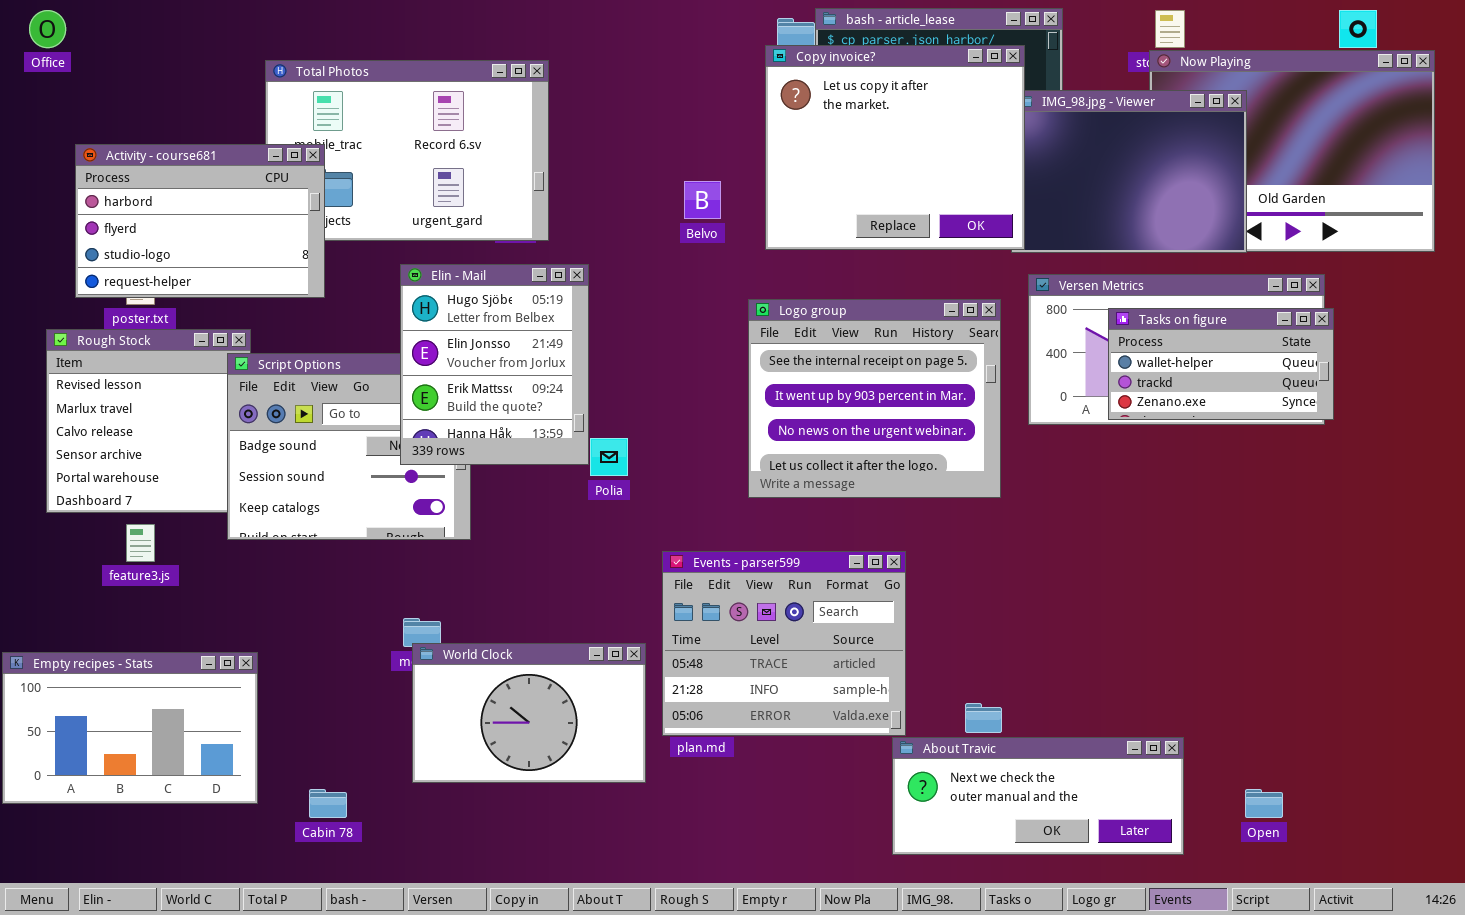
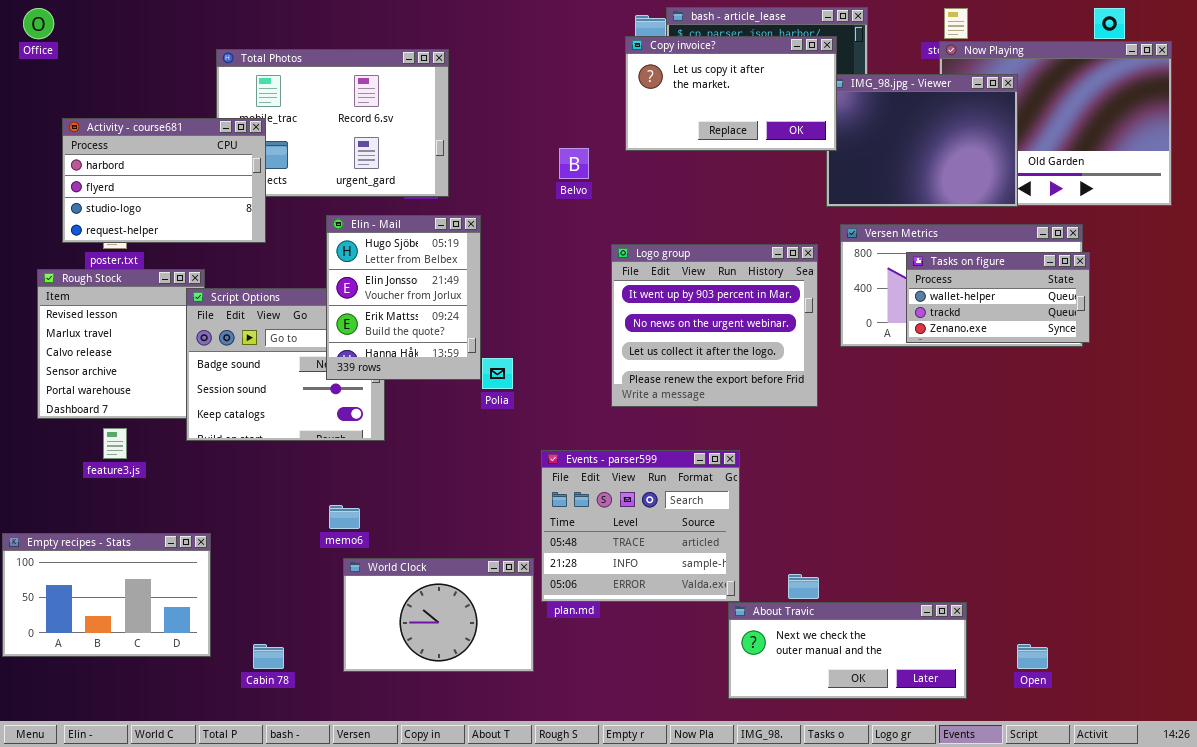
Copy invoice?: [765,45,1025,250] -> [625,36,837,151], resized
Logo group: [748,299,1001,498] -> [611,244,818,407], scrolled down 1 row
World Clock: [412,643,646,783] -> [343,558,534,672], moved

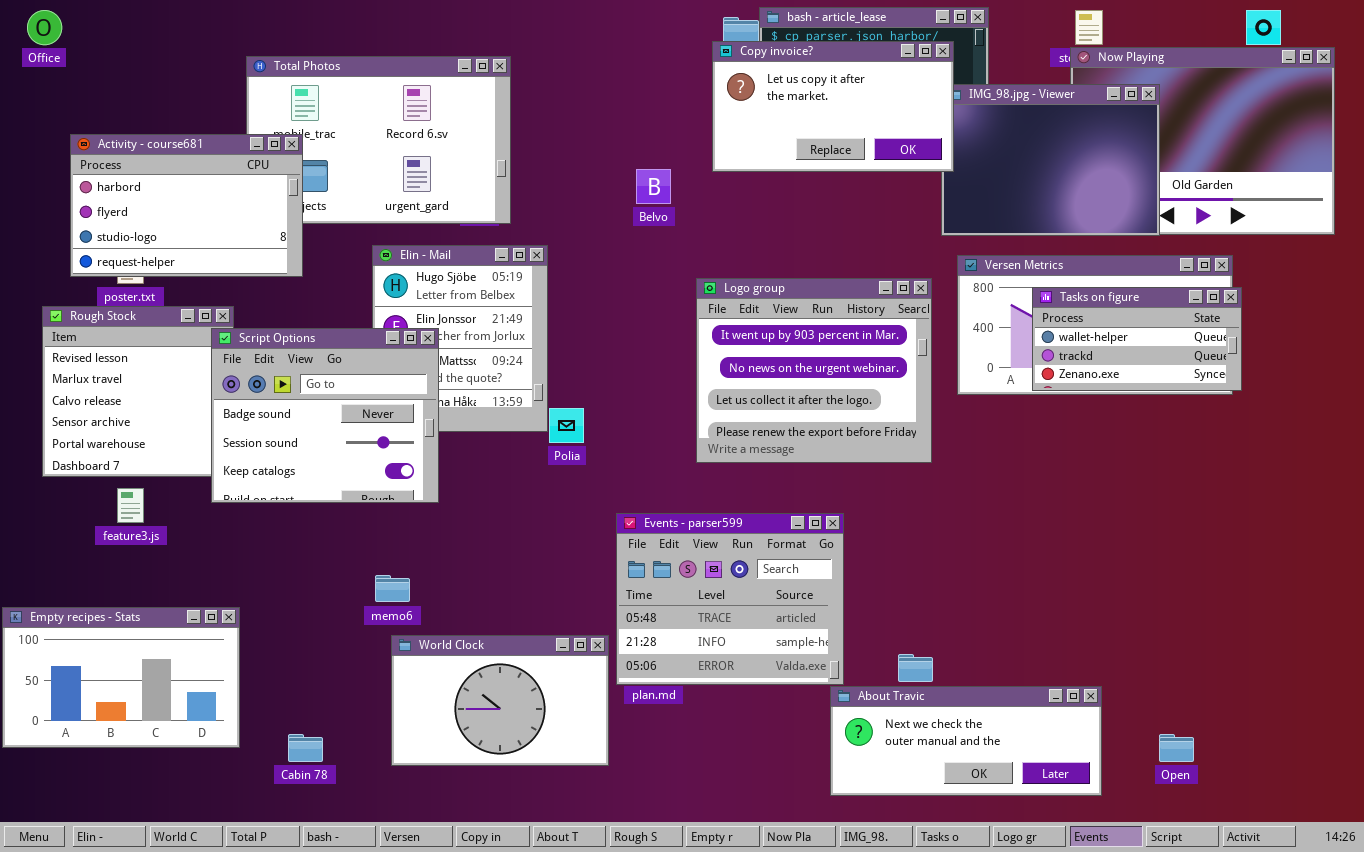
Script Options: [186,288,385,441] -> [211,328,439,503], raised

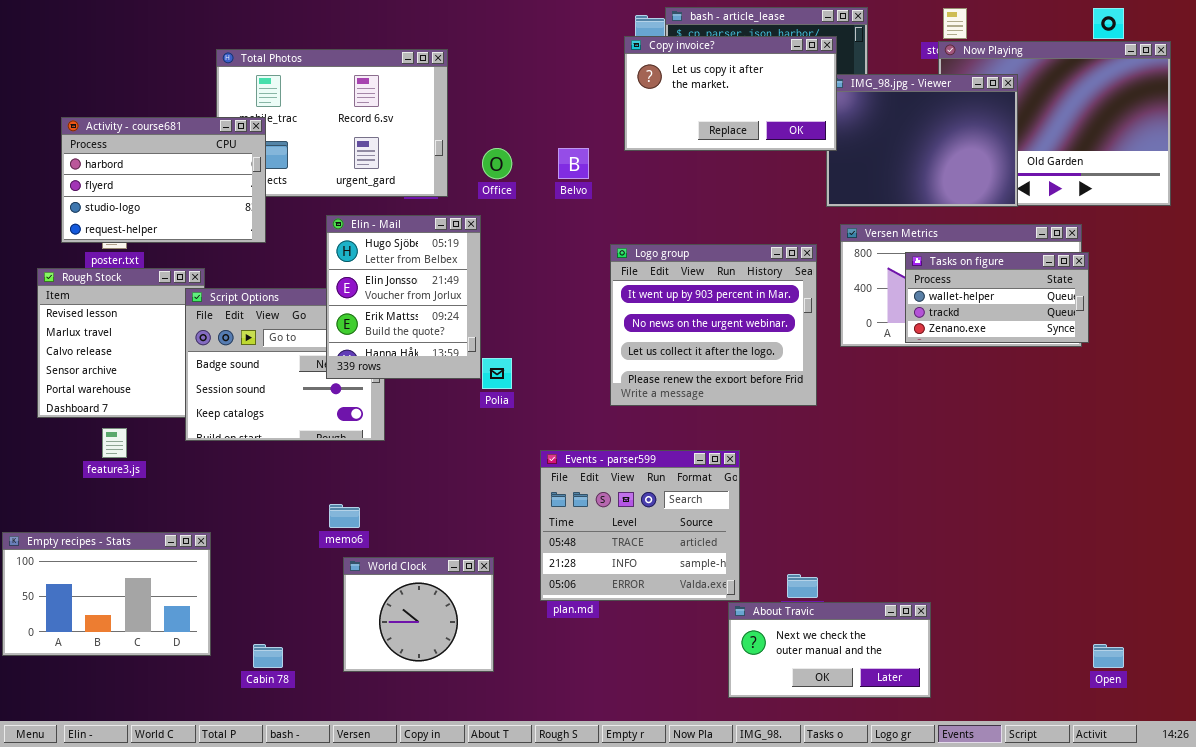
Office: [27,10,62,45] -> [482,148,512,179], moved
Elin - Mail: [372,245,548,432] -> [326,215,481,379], raised
World Clock: [391,635,609,766] -> [343,557,494,672], resized
About Travic: [830,686,1102,796] -> [728,602,931,698], resized
Open: [1159,734,1194,762] -> [1093,644,1124,668], moved

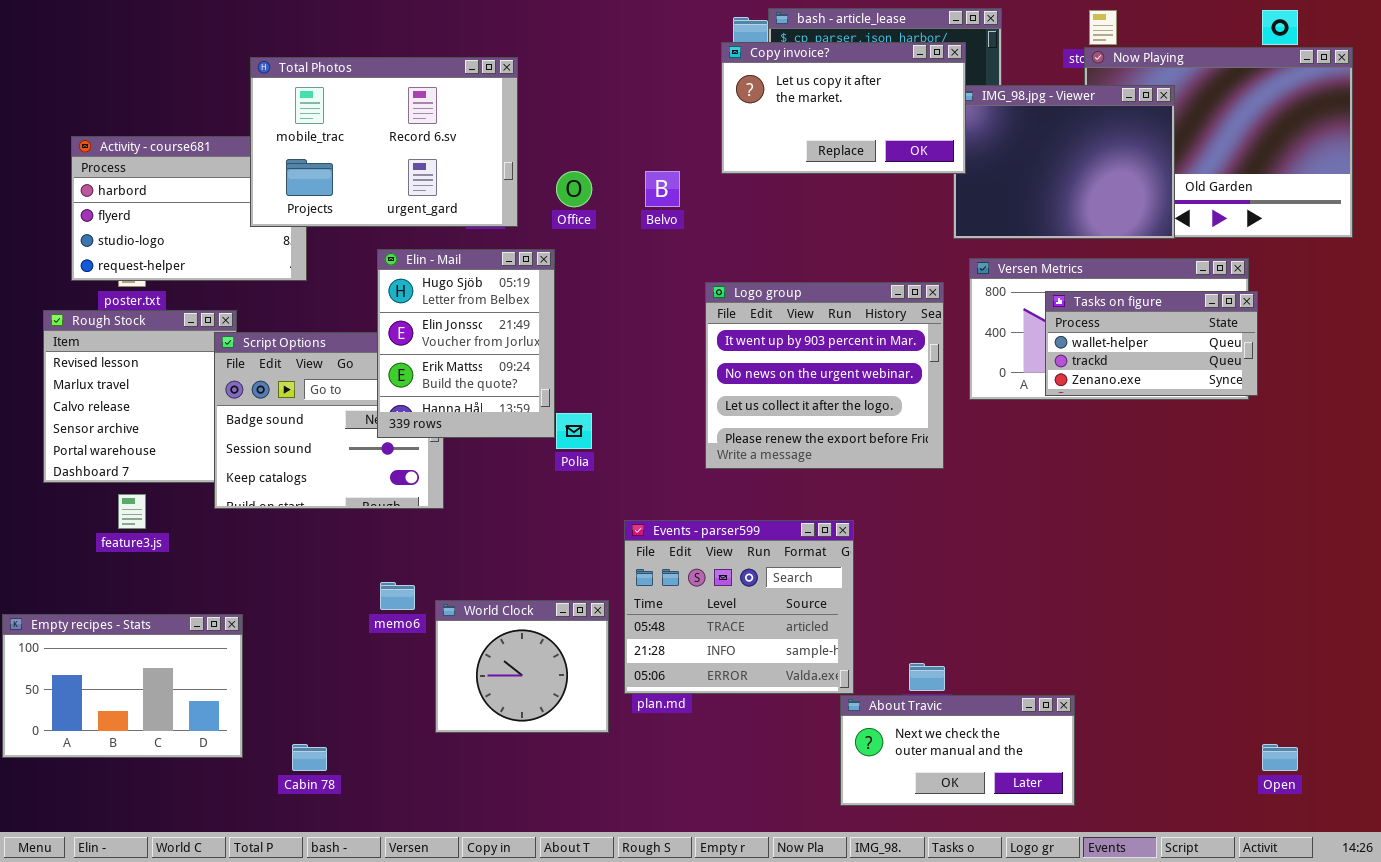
Total Photos: [216,49,448,197] -> [250,57,518,227], raised
World Clock: [343,557,494,672] -> [435,600,609,733], moved

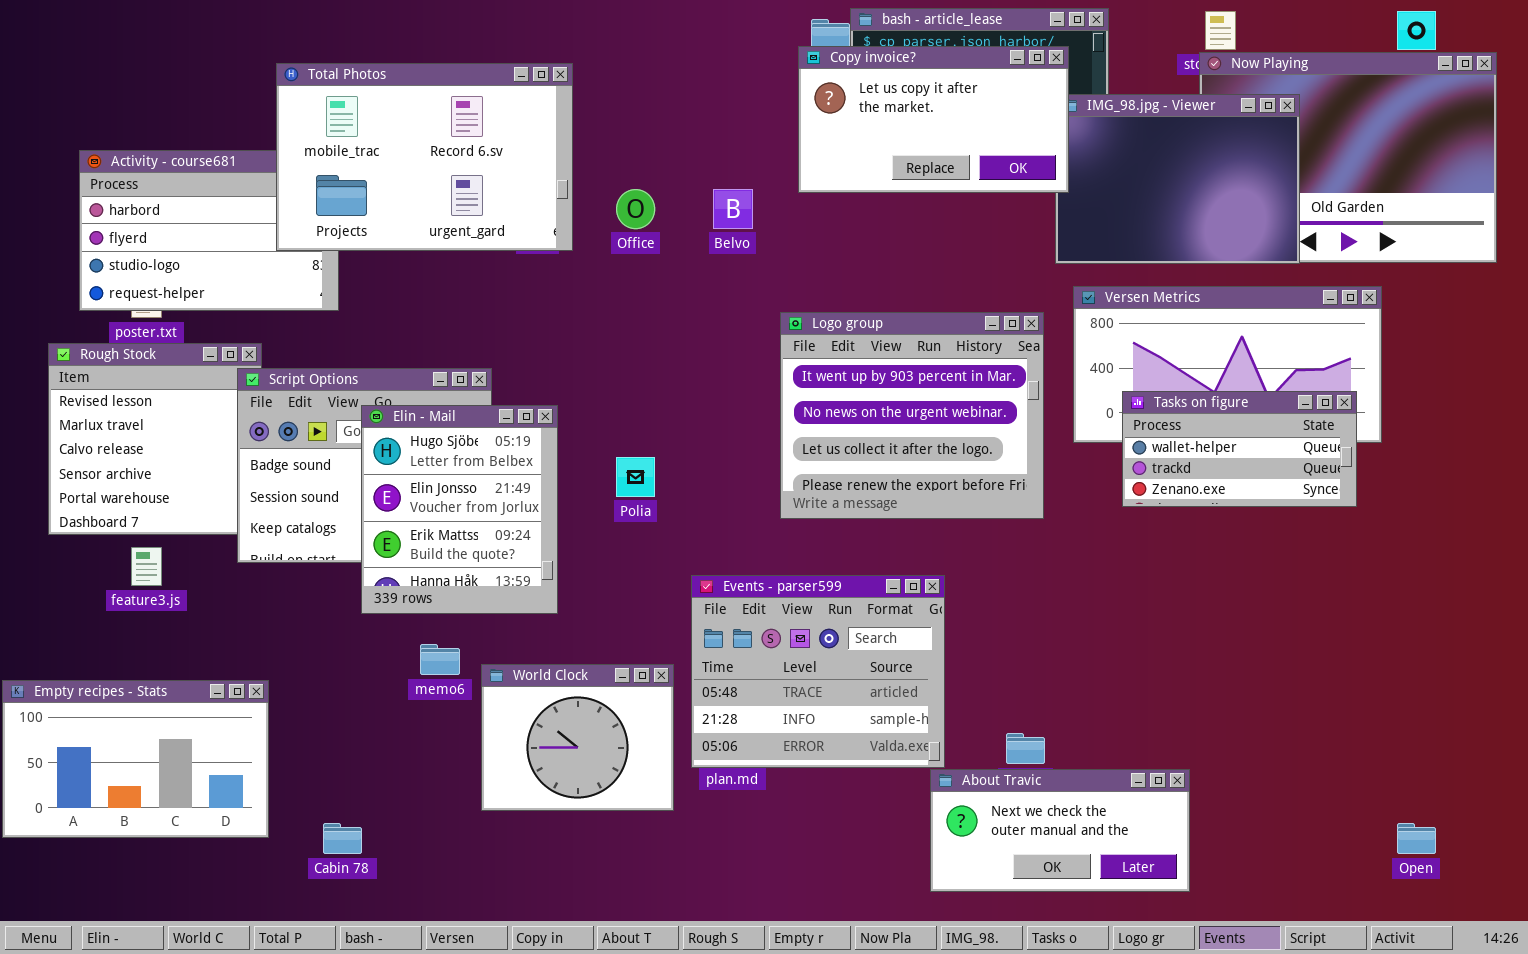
Elin - Mail: [377,249,555,438] -> [361,405,558,614], moved
Tasks on figure: [1045,291,1258,396] -> [1122,391,1357,507], moved

